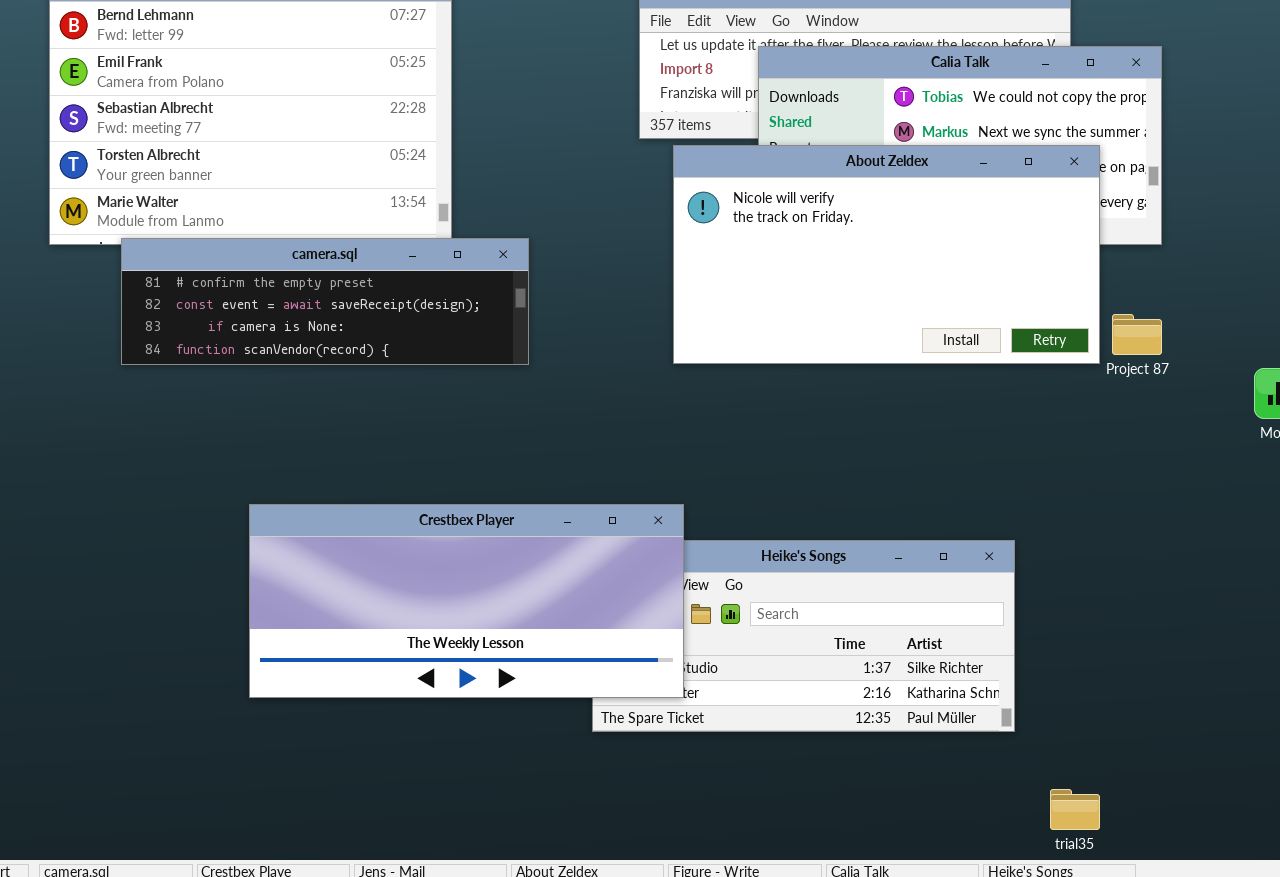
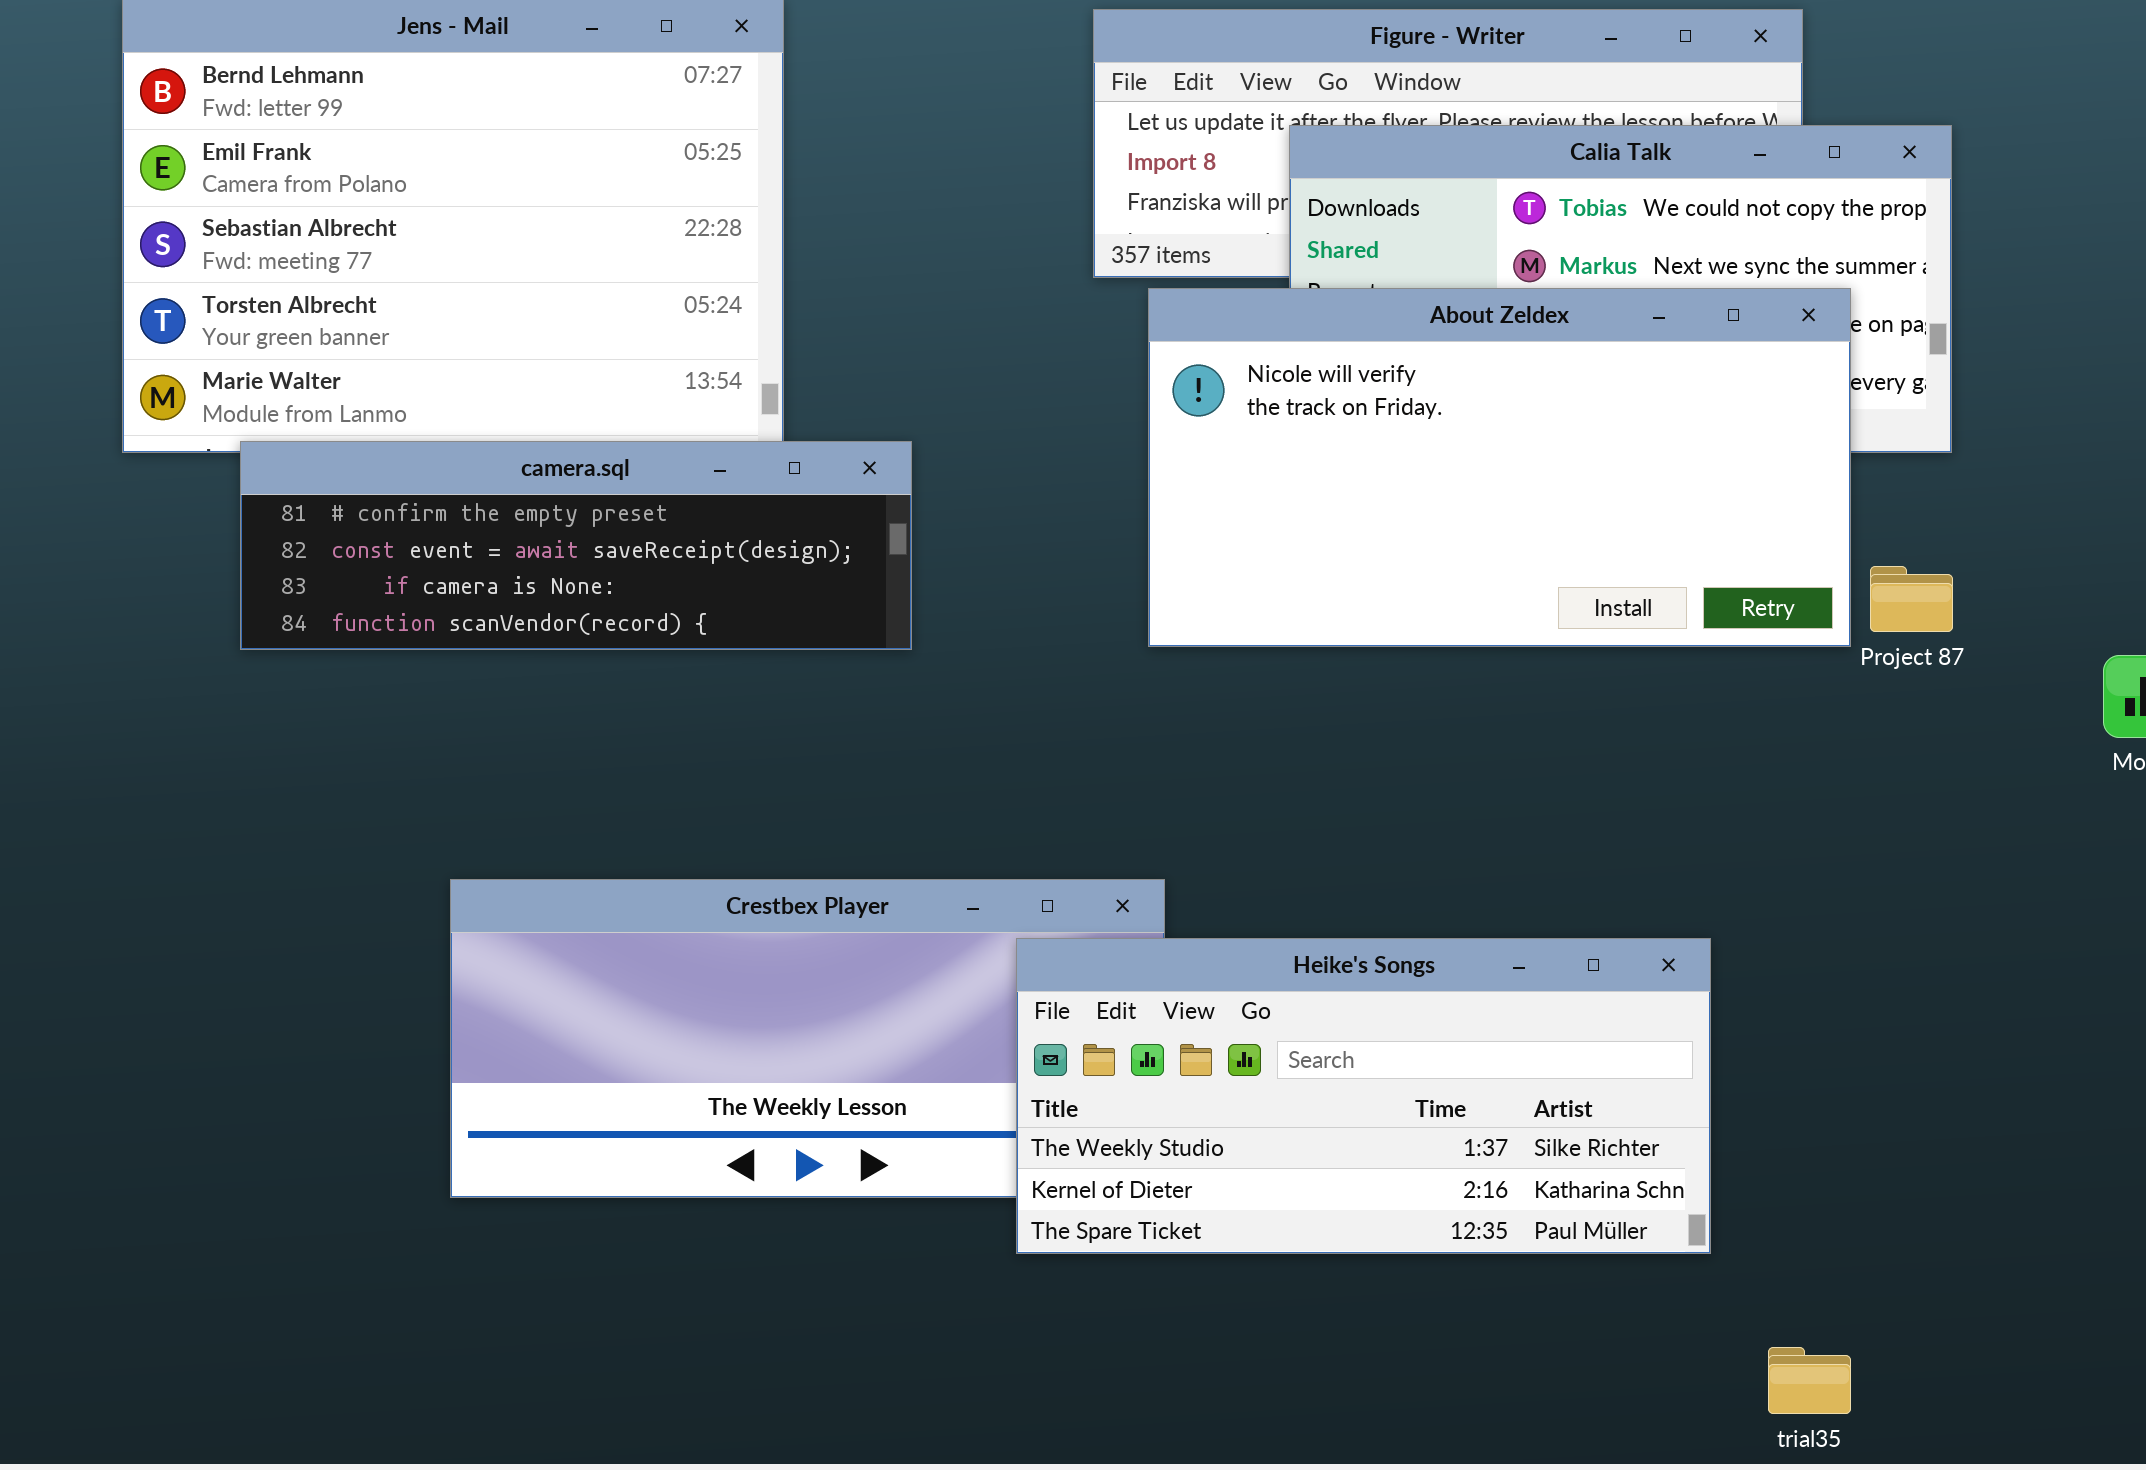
Heike's Songs: [592,540,1015,732] -> [1016,938,1711,1254], raised

